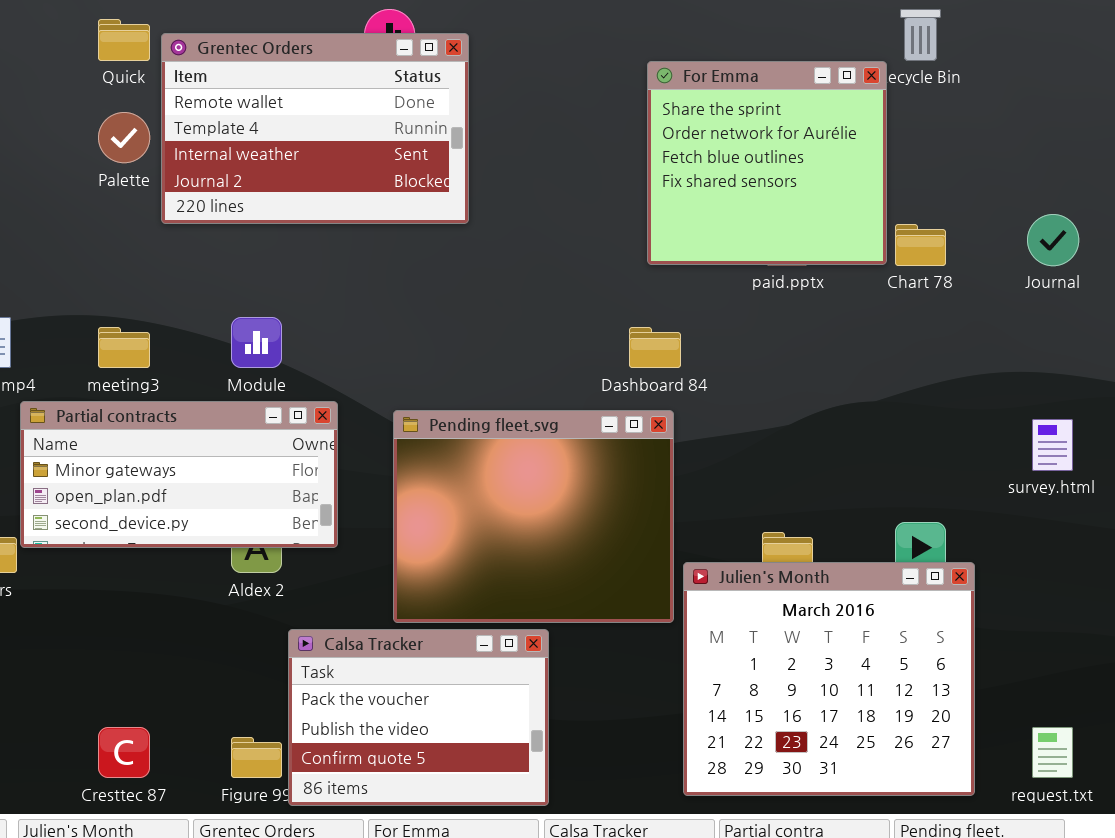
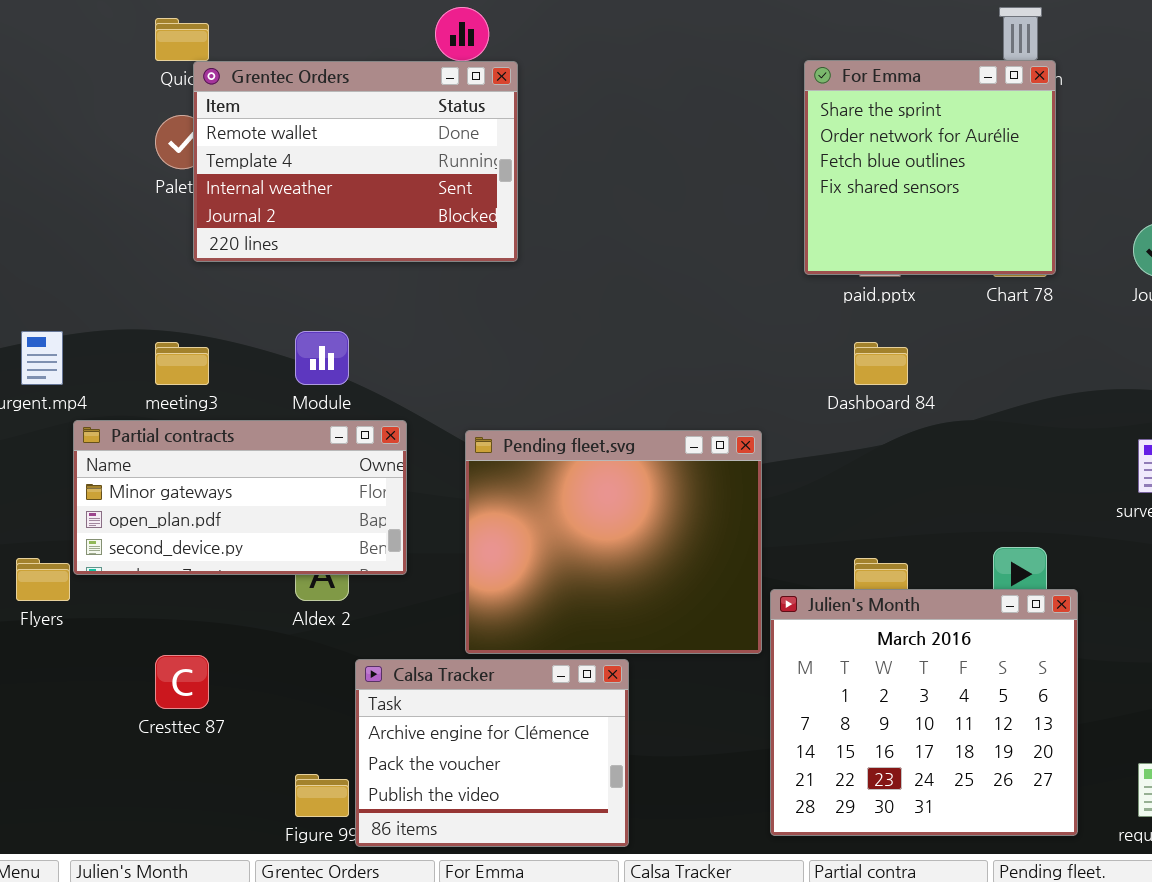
Grentec Orders: [161,33,469,224] -> [193,61,518,262], moved
For Emma: [647,61,887,265] -> [804,60,1056,275], moved
Dashboard 84: [629,327,681,368] -> [854,342,908,385], moved
Calsa Tracker: [288,629,549,806] -> [355,659,629,847], scrolled up 1 row
Cresttec 87: [98,727,150,778] -> [155,655,209,709], moved

